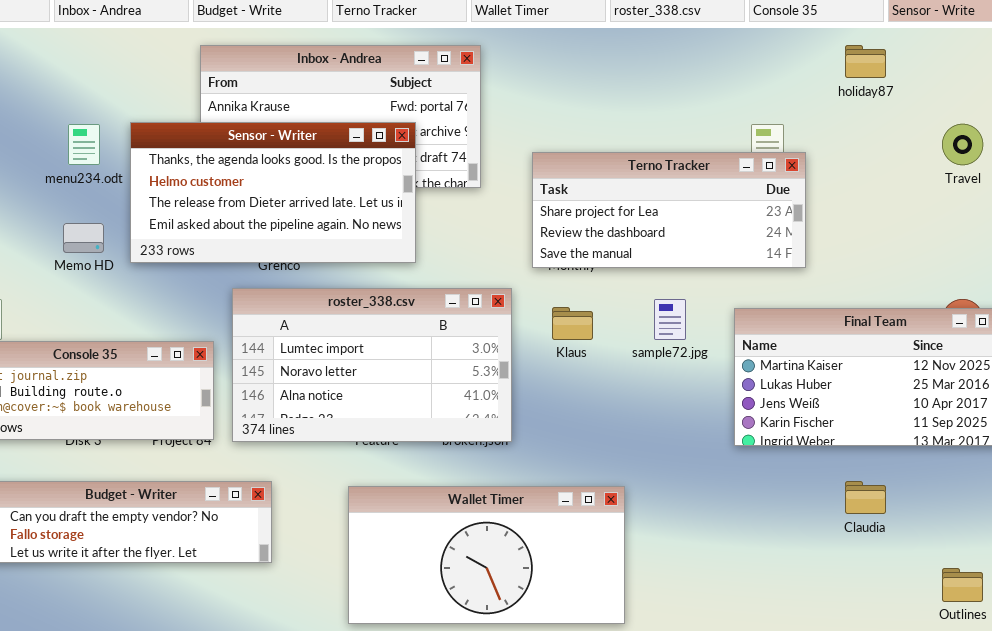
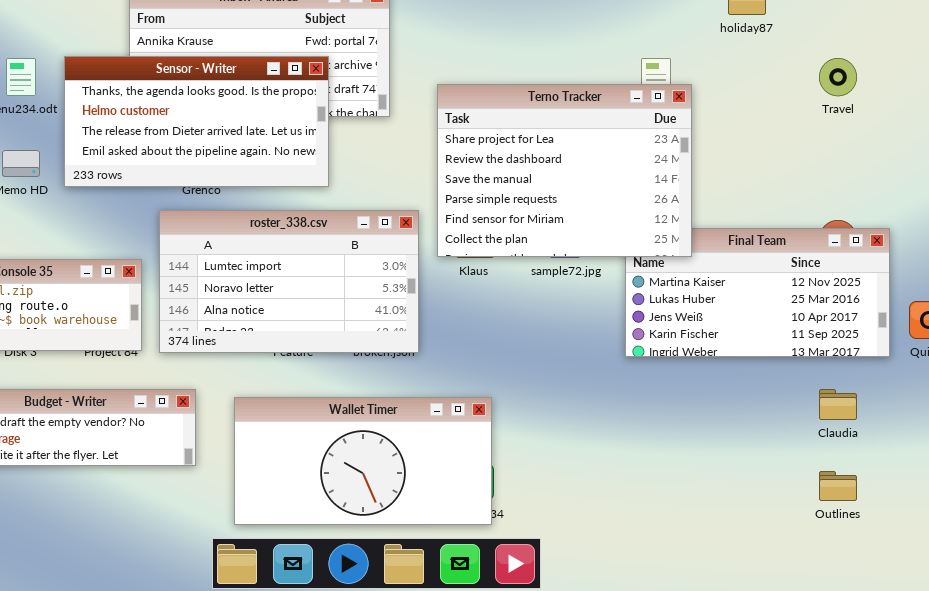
Terno Tracker: [532,152,806,268] -> [437,84,692,257], resized
Claudia: [845,481,886,514] -> [819,389,857,420], moved
Wallet Timer: [348,486,625,624] -> [234,397,492,525], moved

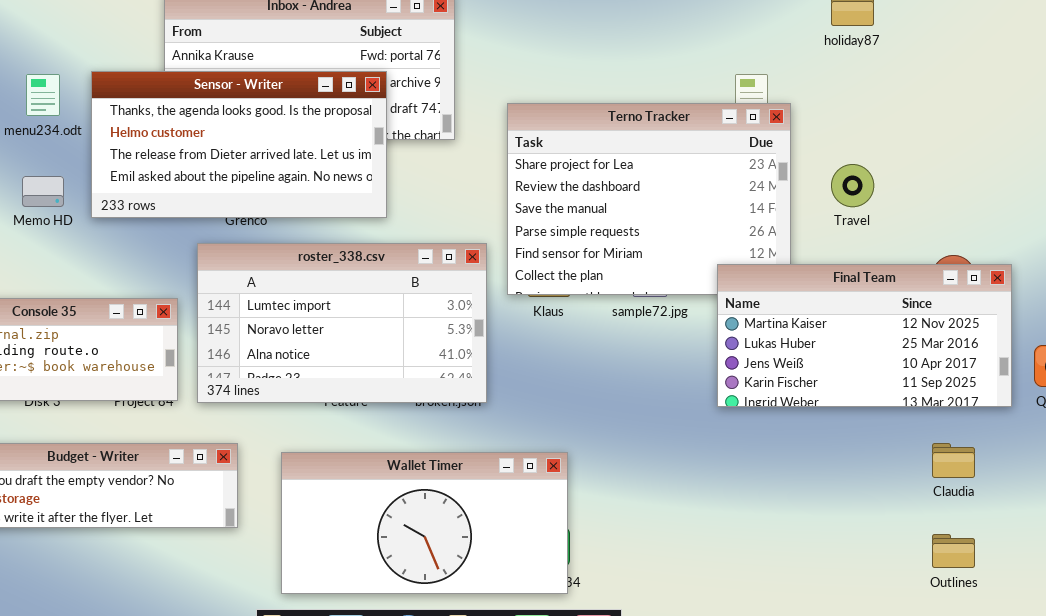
Travel: [819,58,857,96] -> [831,164,874,207], moved
Final Team: [625,228,890,357] -> [717,264,1012,407], raised

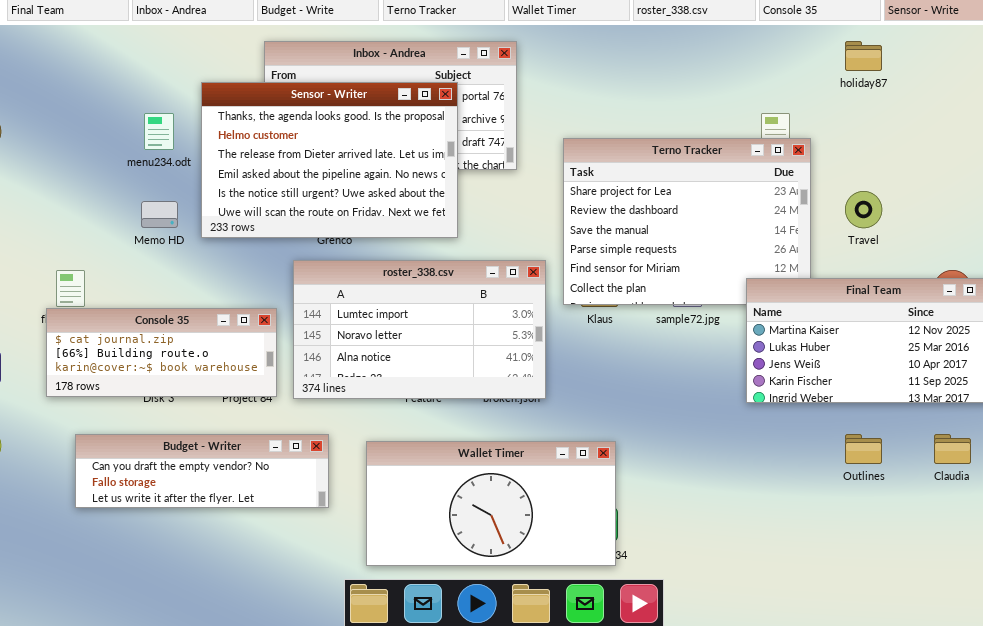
Sensor - Writer: [91,71,387,218] -> [201,82,458,238], resized
Outlines: [932,534,975,568] -> [845,434,882,464], moved

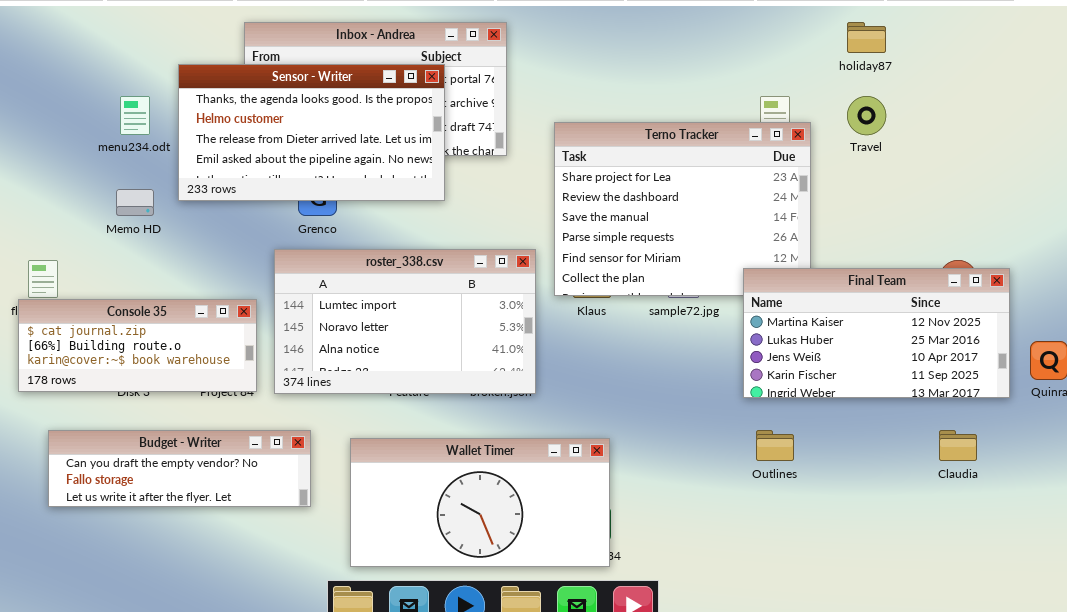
Sensor - Writer: [201,82,458,238] -> [178,64,445,201], resized
Travel: [845,191,882,228] -> [847,96,886,135], moved
Outlines: [845,434,882,464] -> [756,430,794,461], moved

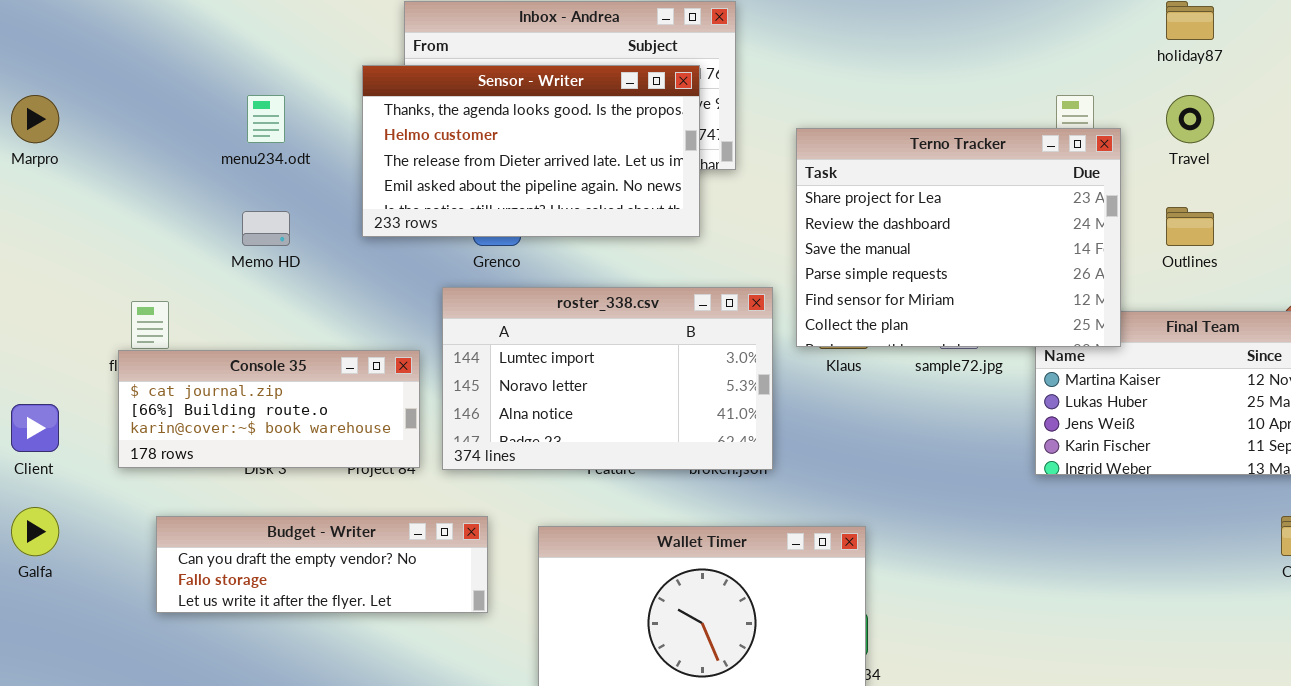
Sensor - Writer: [178,64,445,201] -> [362,65,700,237], moved
Terno Tracker: [554,122,811,296] -> [796,128,1121,347], raised
Outlines: [756,430,794,461] -> [1166,207,1214,246], moved

